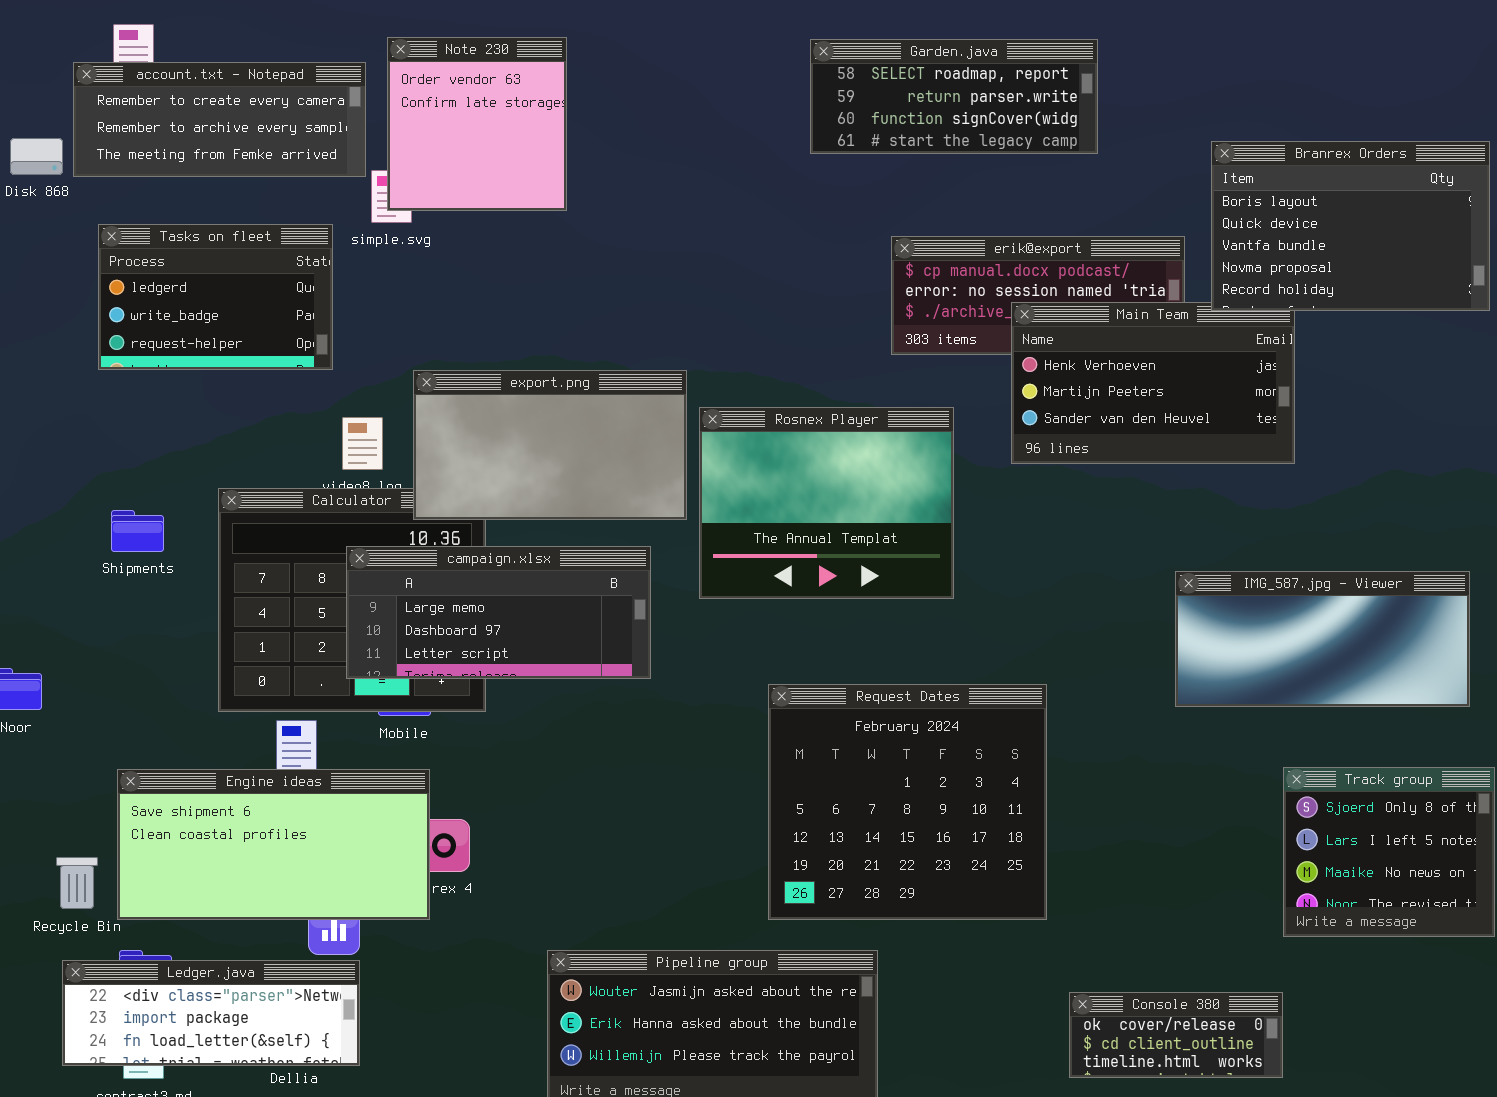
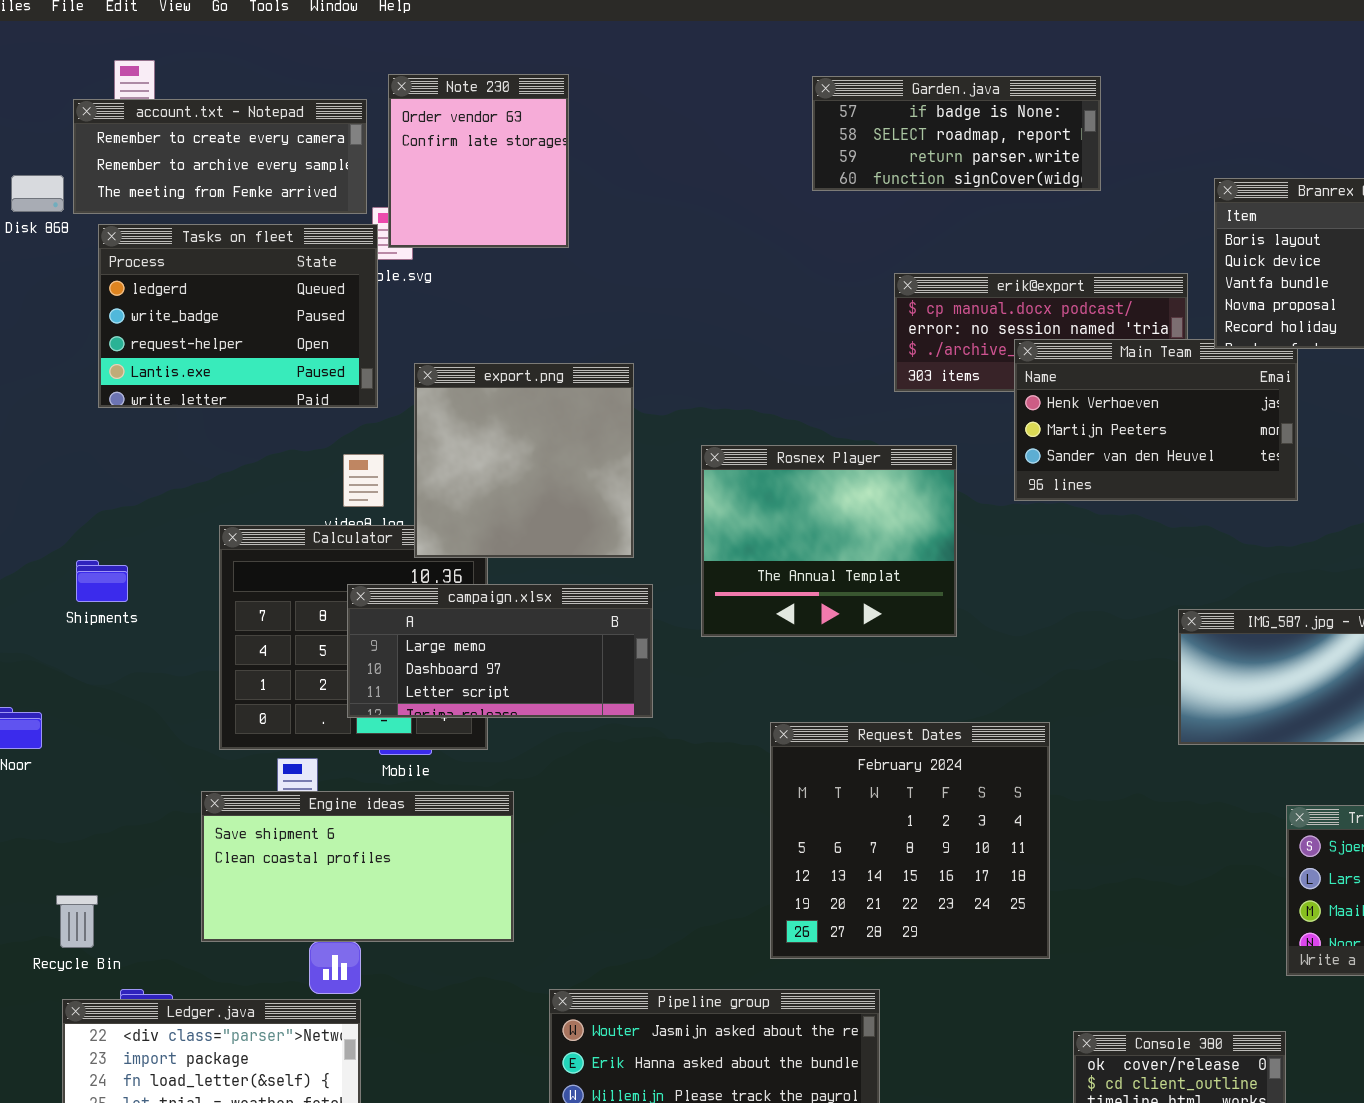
Garden.java: [810,39,1098,154] -> [812,76,1101,191], scrolled up 1 row
Tasks on fleet: [98,224,333,370] -> [98,224,378,408], resized
export.png: [413,370,687,520] -> [414,363,634,558], resized
Shipments: [111,510,164,552] -> [76,560,128,602], moved
Engine ideas: [117,769,430,920] -> [201,791,514,942], moved

